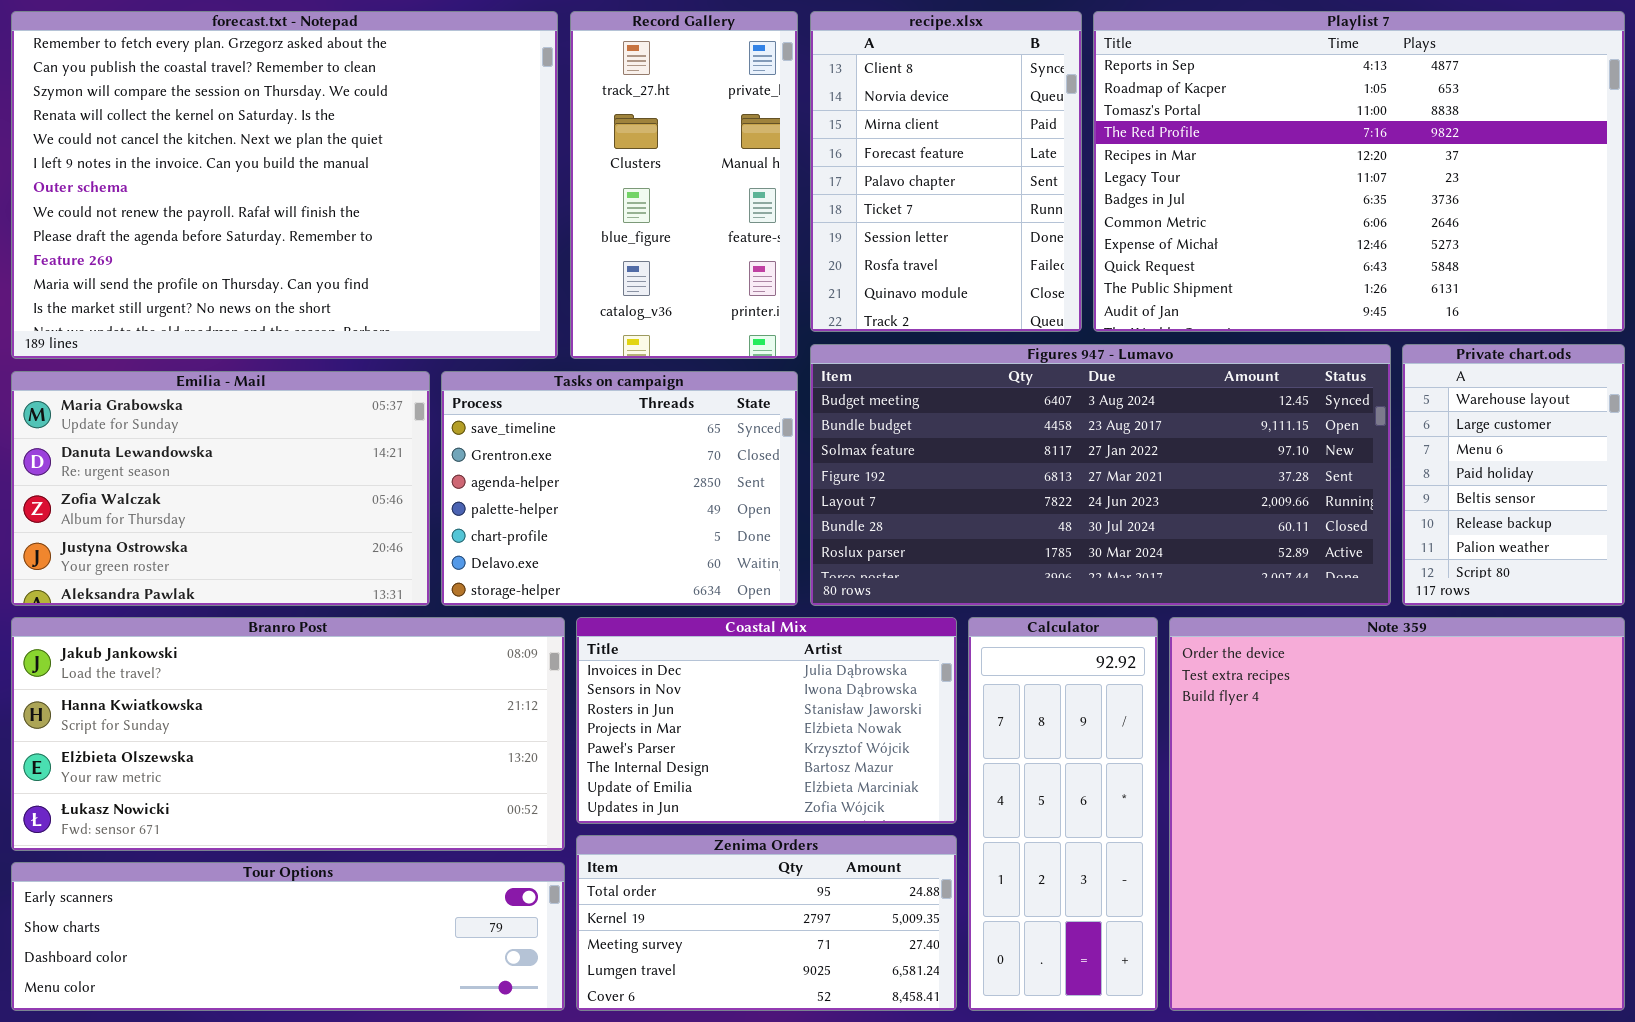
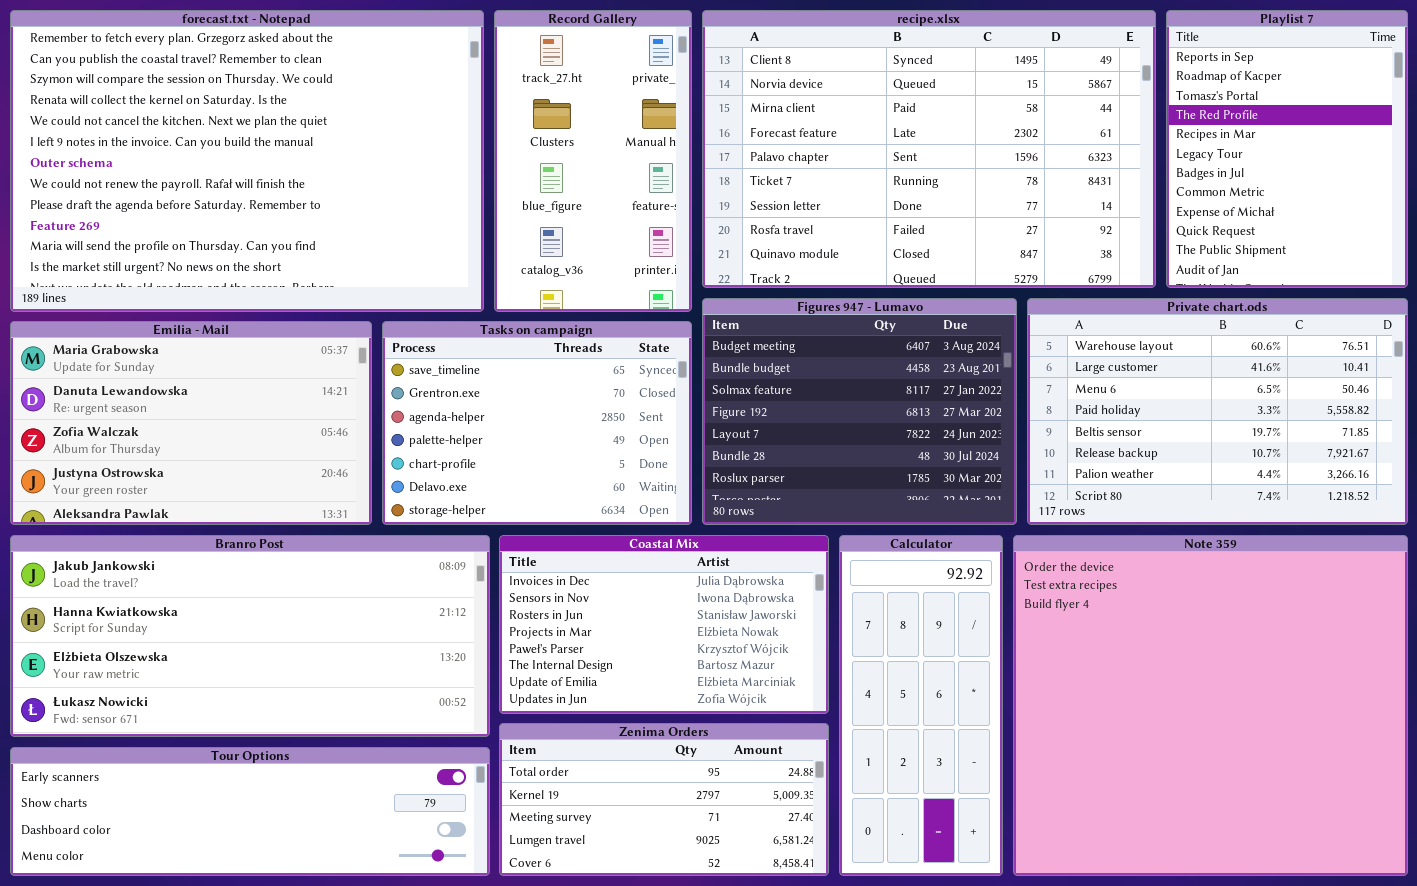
recipe.xlsx: [810,11,1082,332] -> [702,10,1156,288], resized
Playlist 7: [1093,11,1625,332] -> [1166,10,1408,288], resized
Figures 947 - Lumavo: [810,344,1391,606] -> [702,298,1017,525], resized
Private chart.ods: [1402,344,1625,606] -> [1027,298,1408,525], resized

